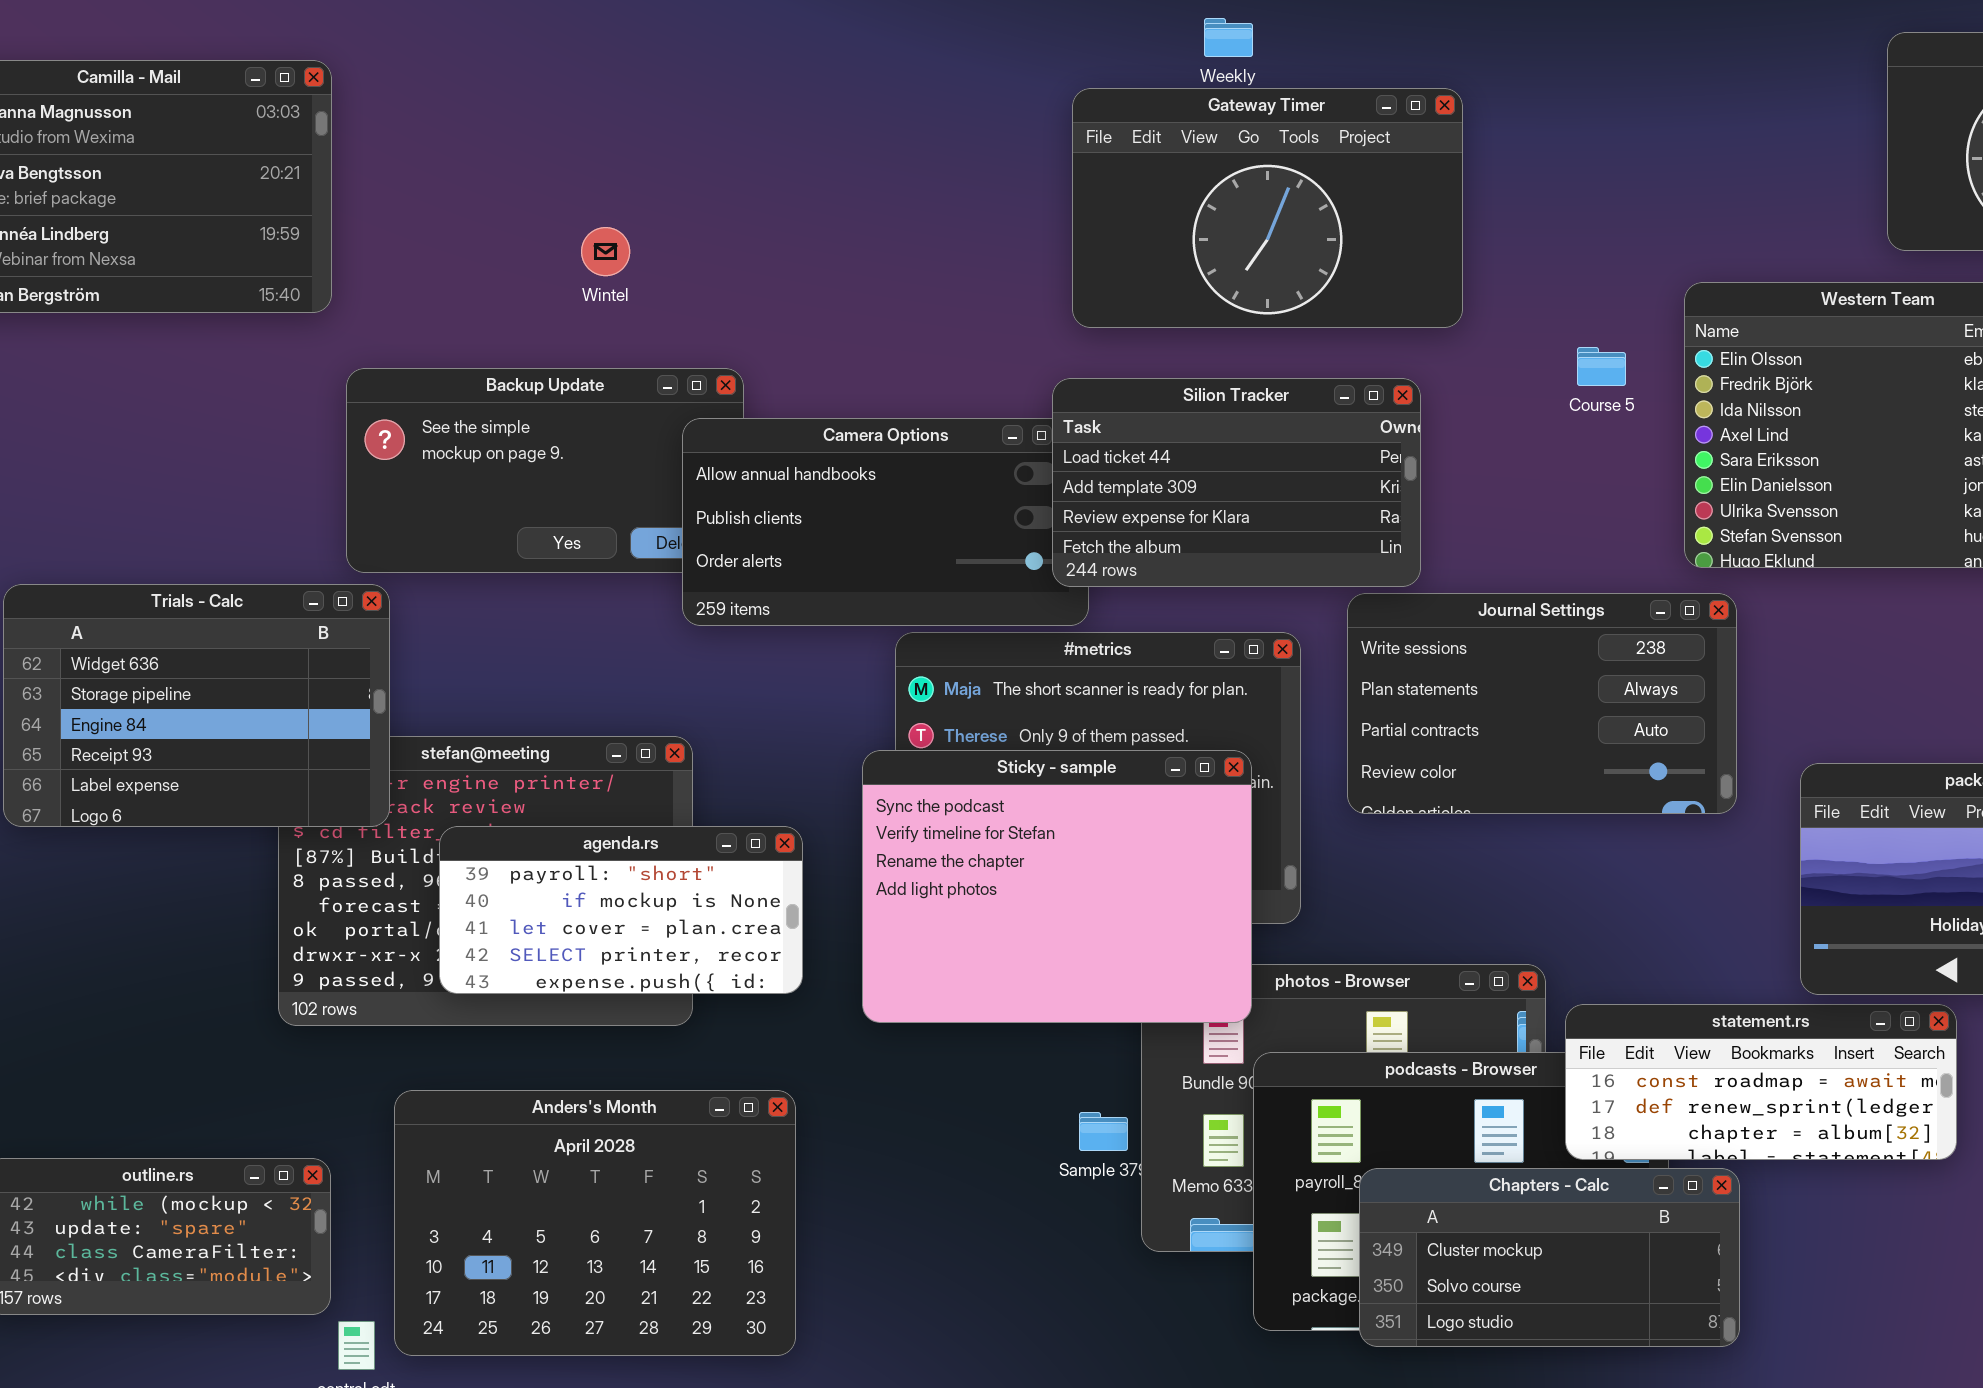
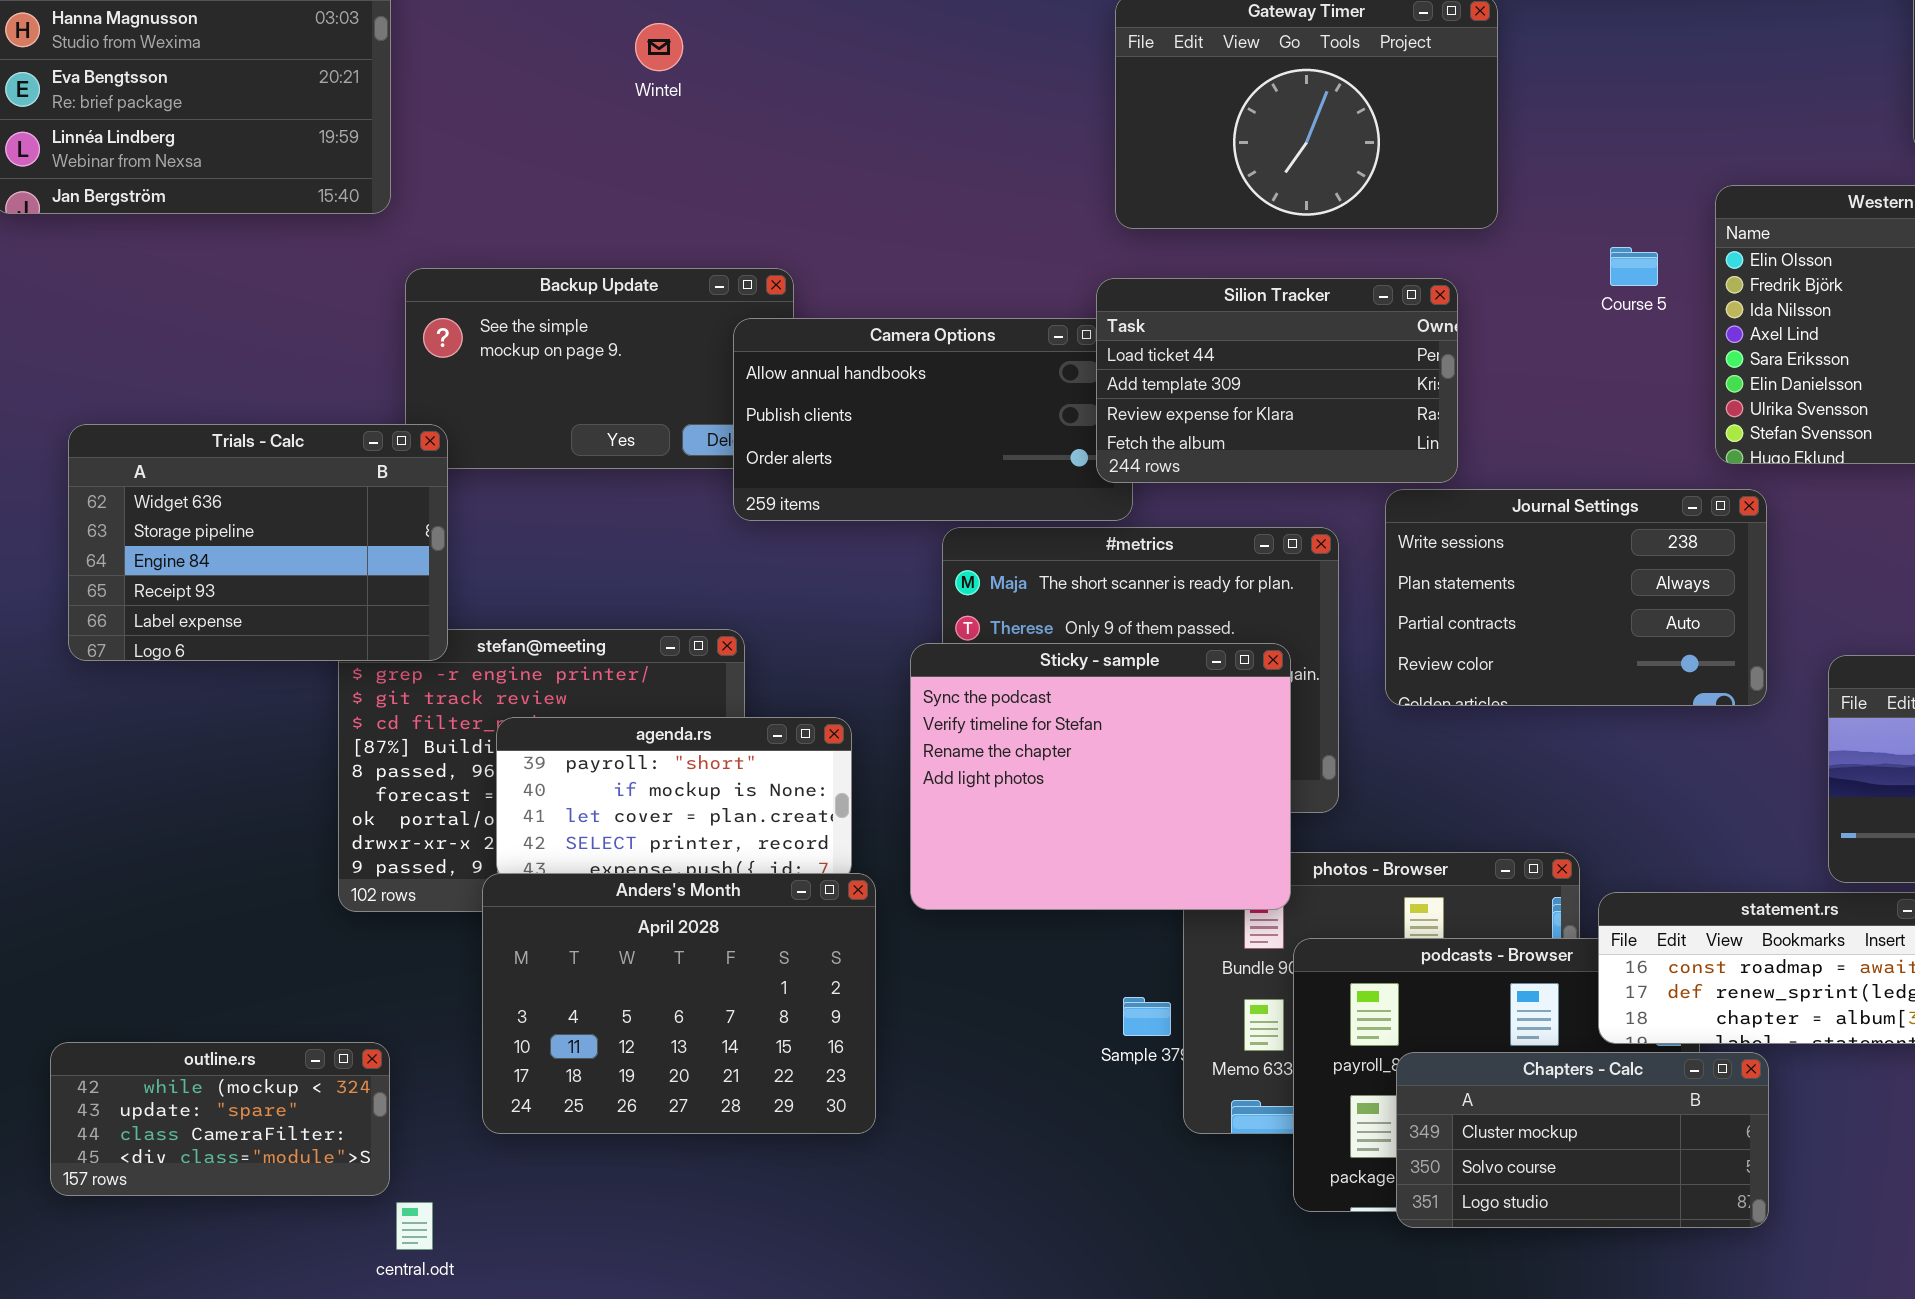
Wintel: [581,227,630,276] -> [635,23,683,71], moved
Trials - Calc: [3,584,390,827] -> [68,424,448,661], moved
Anders's Month: [394,1090,796,1356] -> [482,873,876,1134], moved

